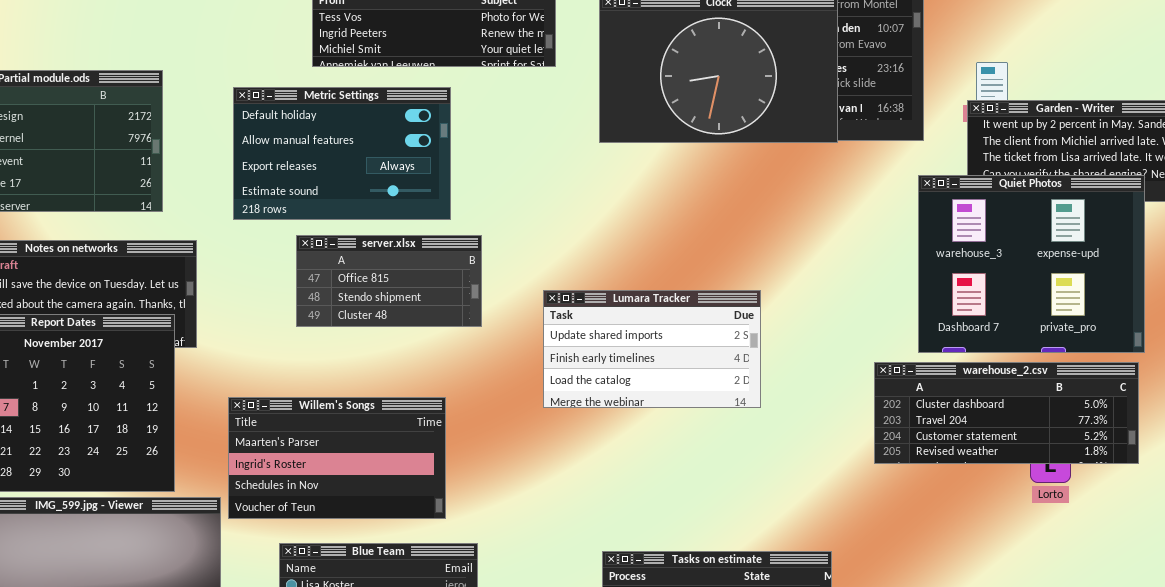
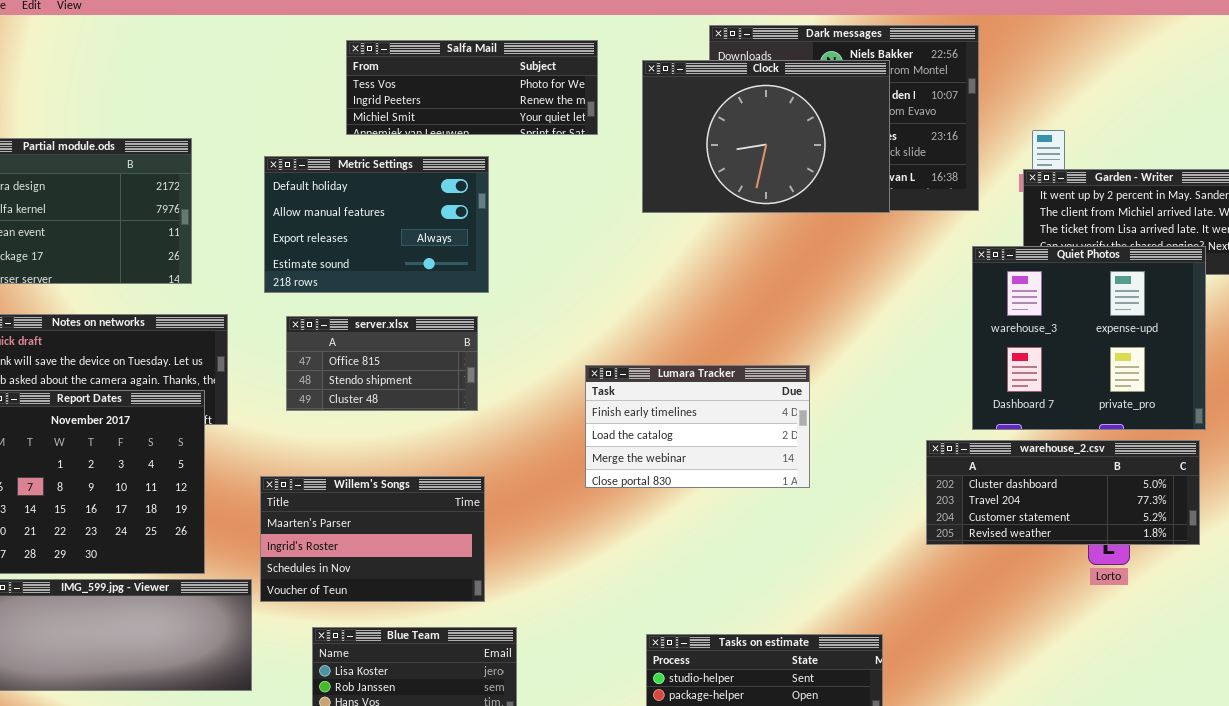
server.xlsx: [296,235,482,327] -> [286,316,478,411], moved
Lumara Tracker: [543,290,761,408] -> [585,365,810,488], scrolled down 1 row

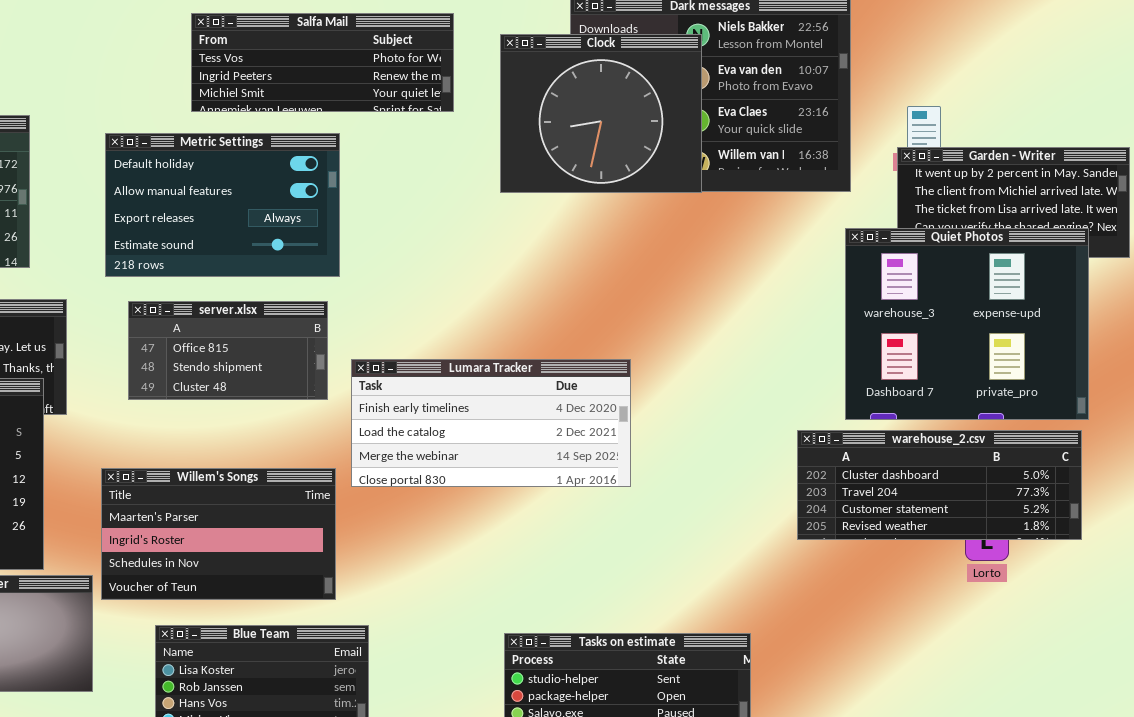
Clock: [642,60,890,213] -> [500,34,702,193], resized
Lumara Tracker: [585,365,810,488] -> [351,359,631,487], moved, resized

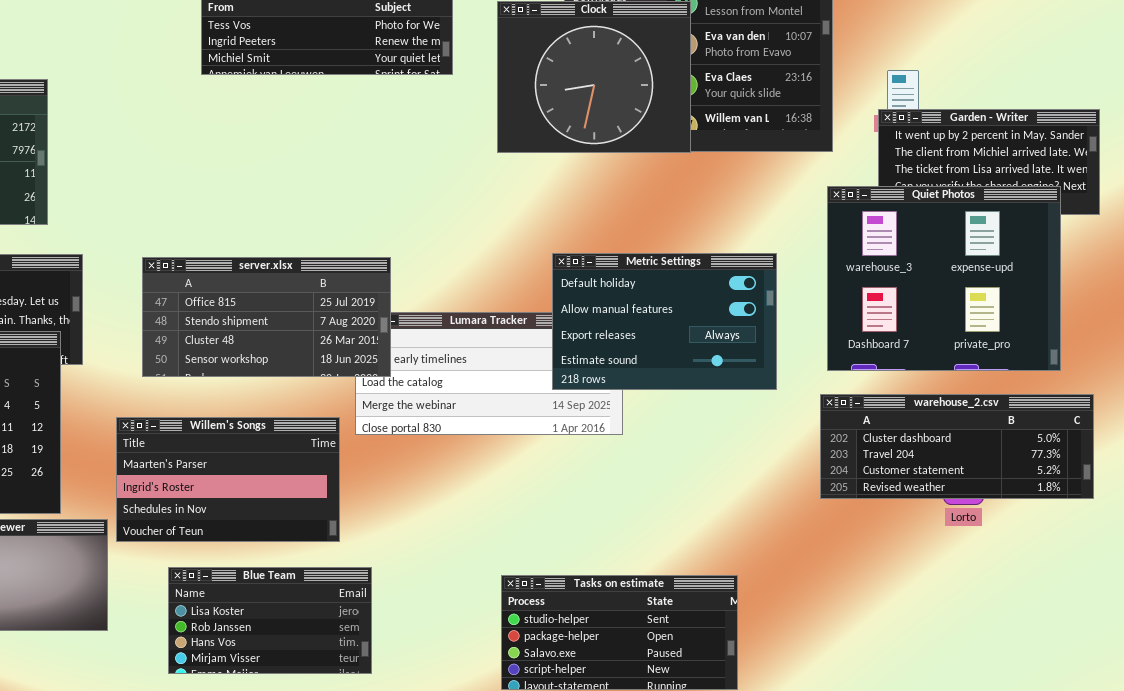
Metric Settings: [105,133,340,277] -> [552,253,777,390], moved
server.xlsx: [128,301,328,400] -> [142,257,391,377], resized
warehouse_2.csv: [797,430,1082,540] -> [820,394,1094,499], moved

